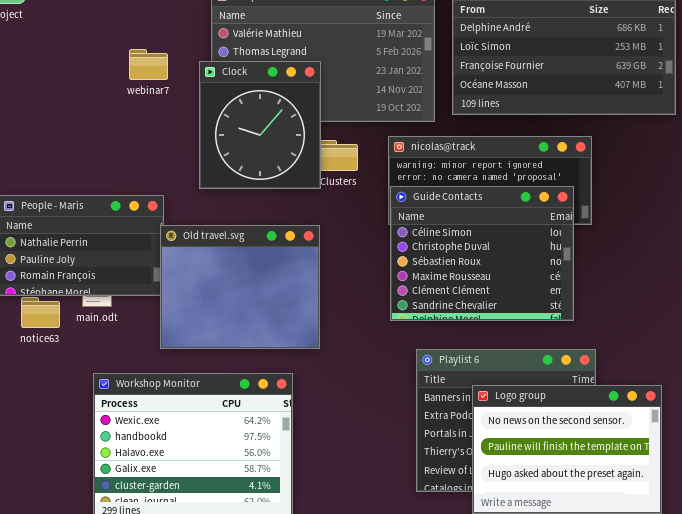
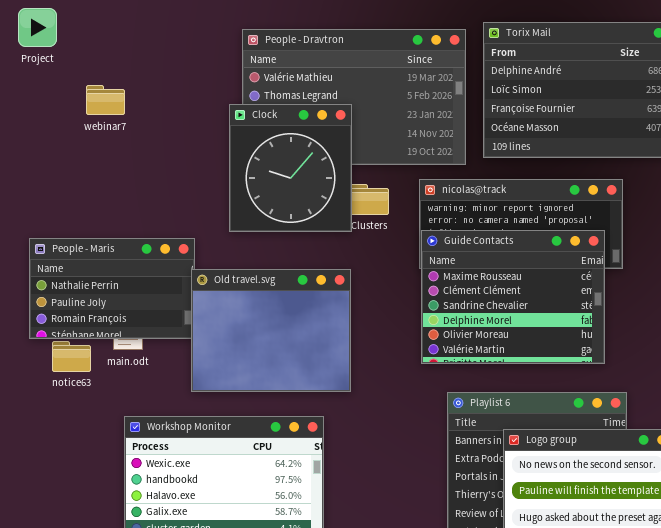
webinar7: [129,49,168,80] -> [86,85,125,115], moved
Guide Contacts: [390,186,574,321] -> [421,230,605,364], scrolled down 3 rows

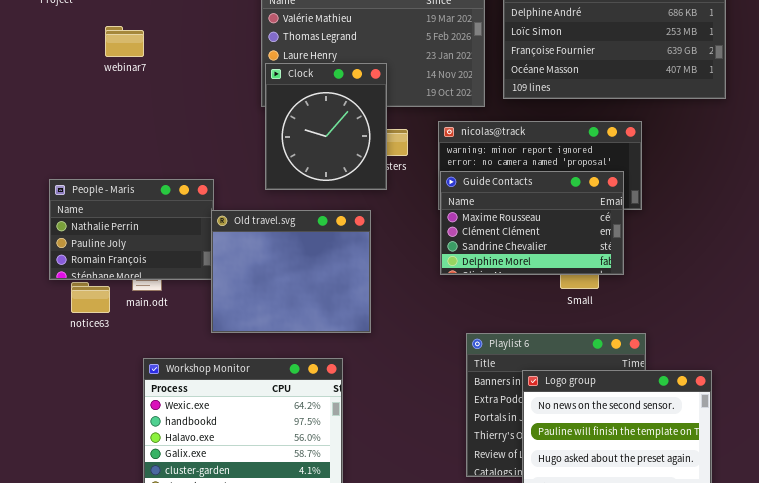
Clock: [229,104,352,232] -> [265,63,387,190], moved
Guide Contacts: [421,230,605,364] -> [440,171,624,275], resized

